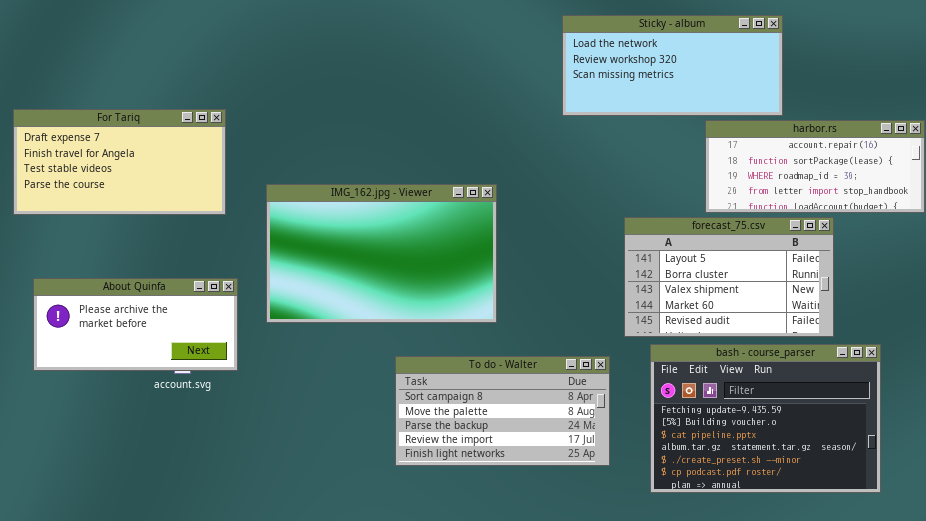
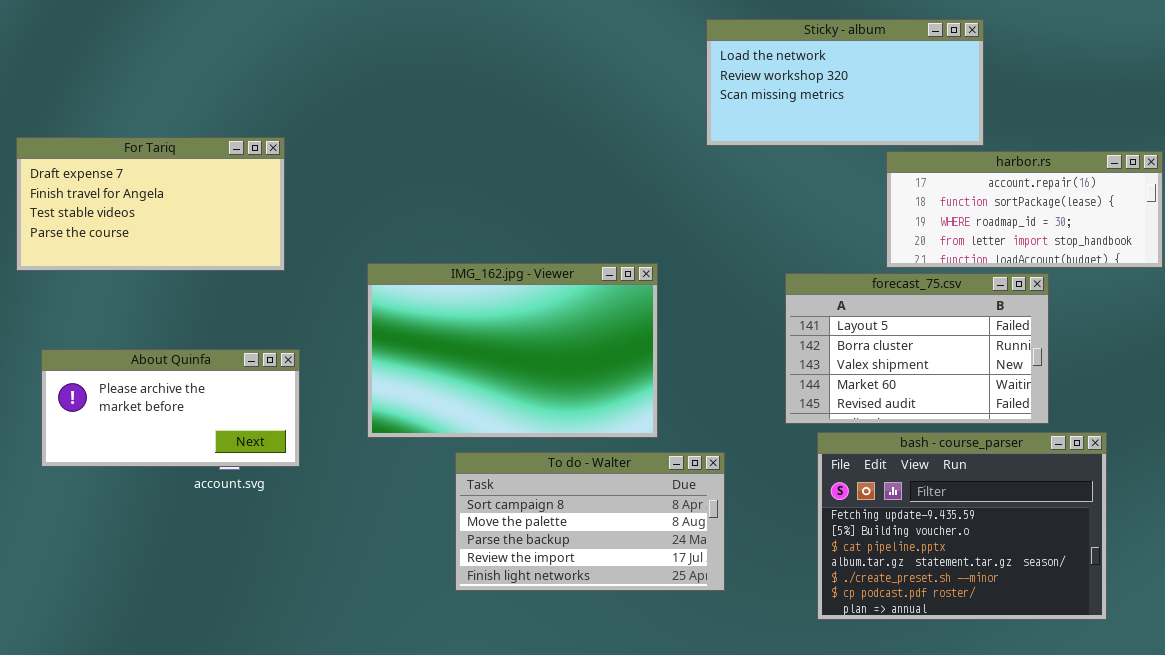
IMG_162.jpg - Viewer: [266,184,497,323] -> [367,263,658,438], moved
To do - Walter: [395,356,610,466] -> [455,452,725,591], moved

